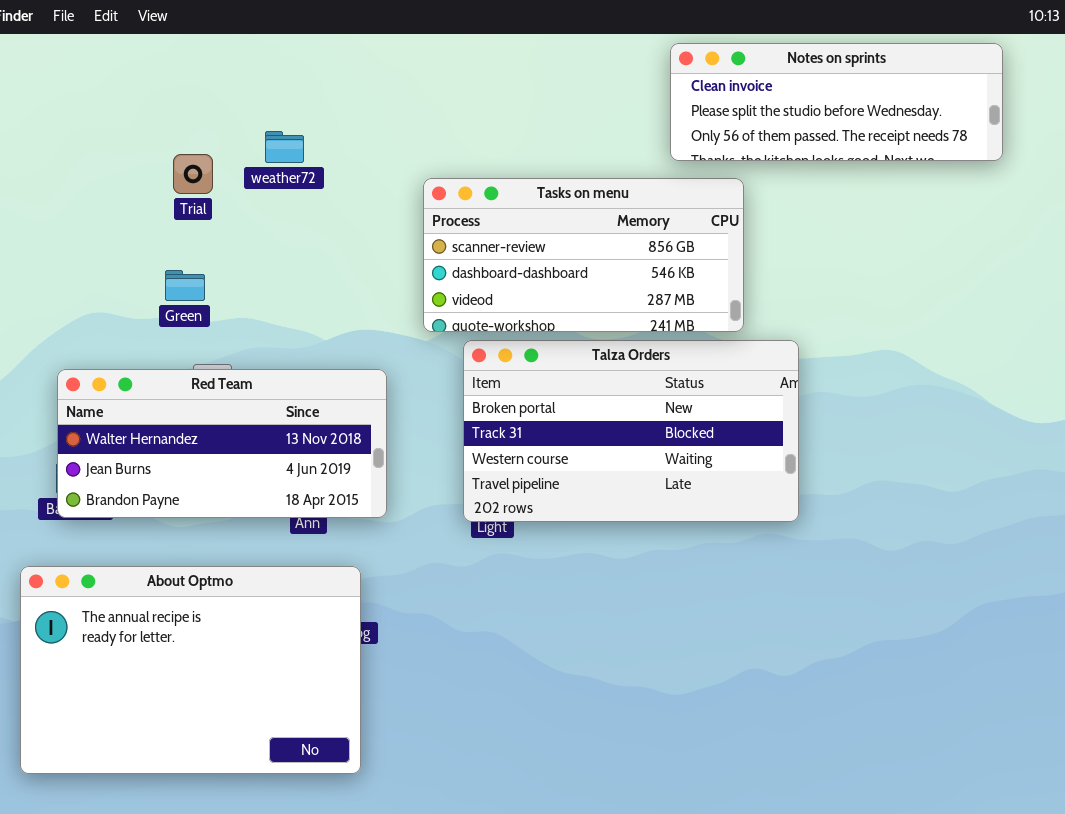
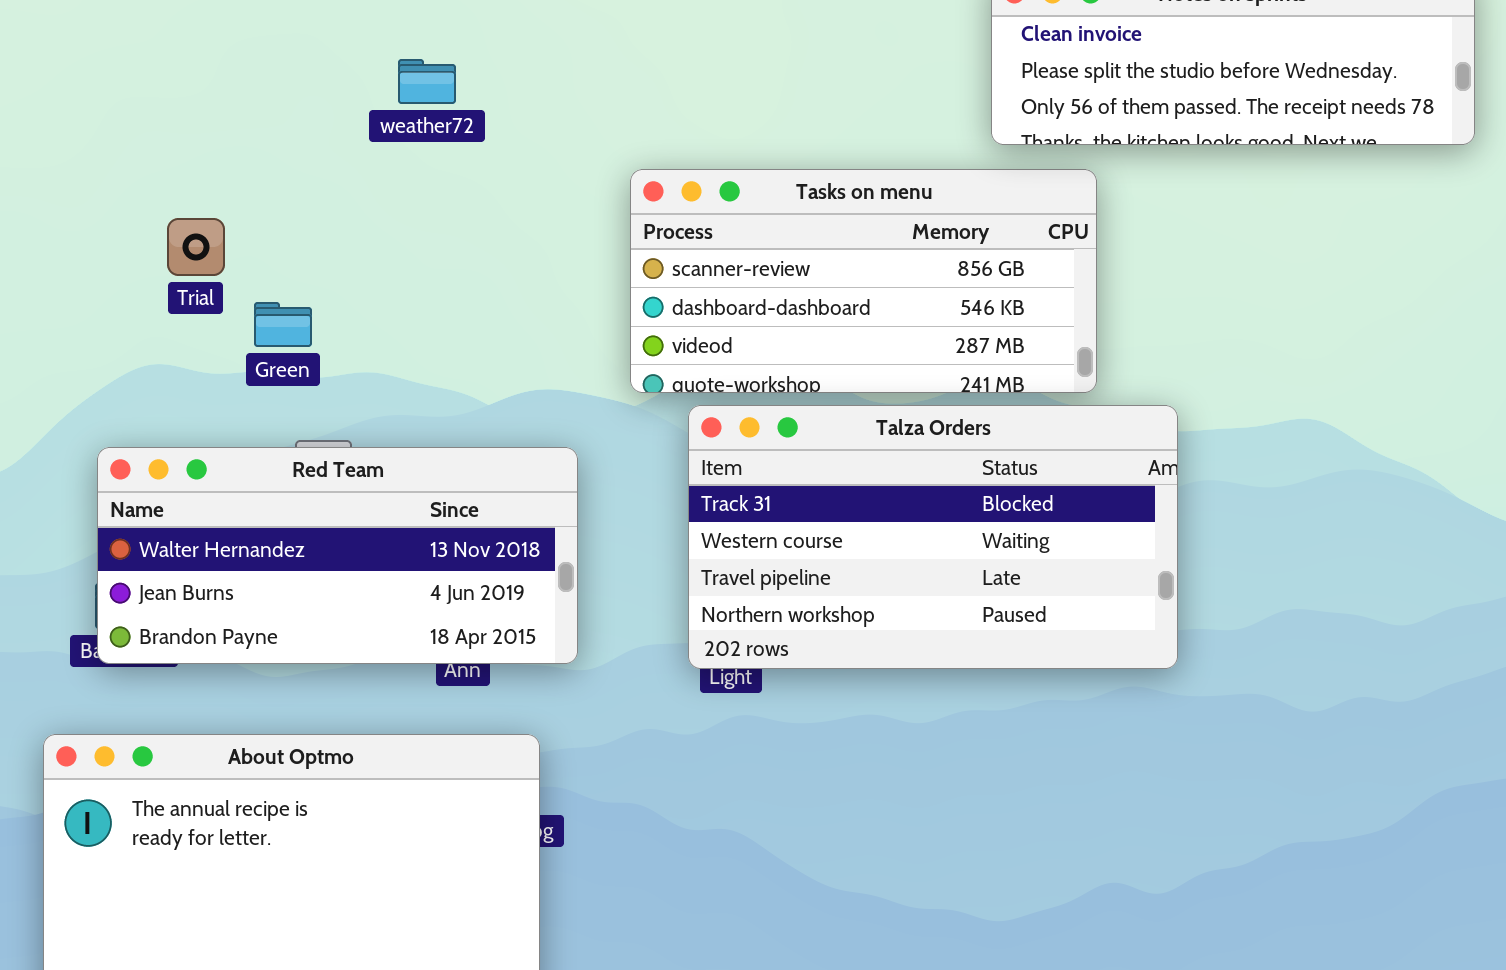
weather72: [265,131,304,163] -> [398,59,456,104], moved
Trial: [173,154,213,194] -> [167,218,225,276], moved
Talza Orders: [463,340,799,522] -> [688,405,1178,669], scrolled down 1 row

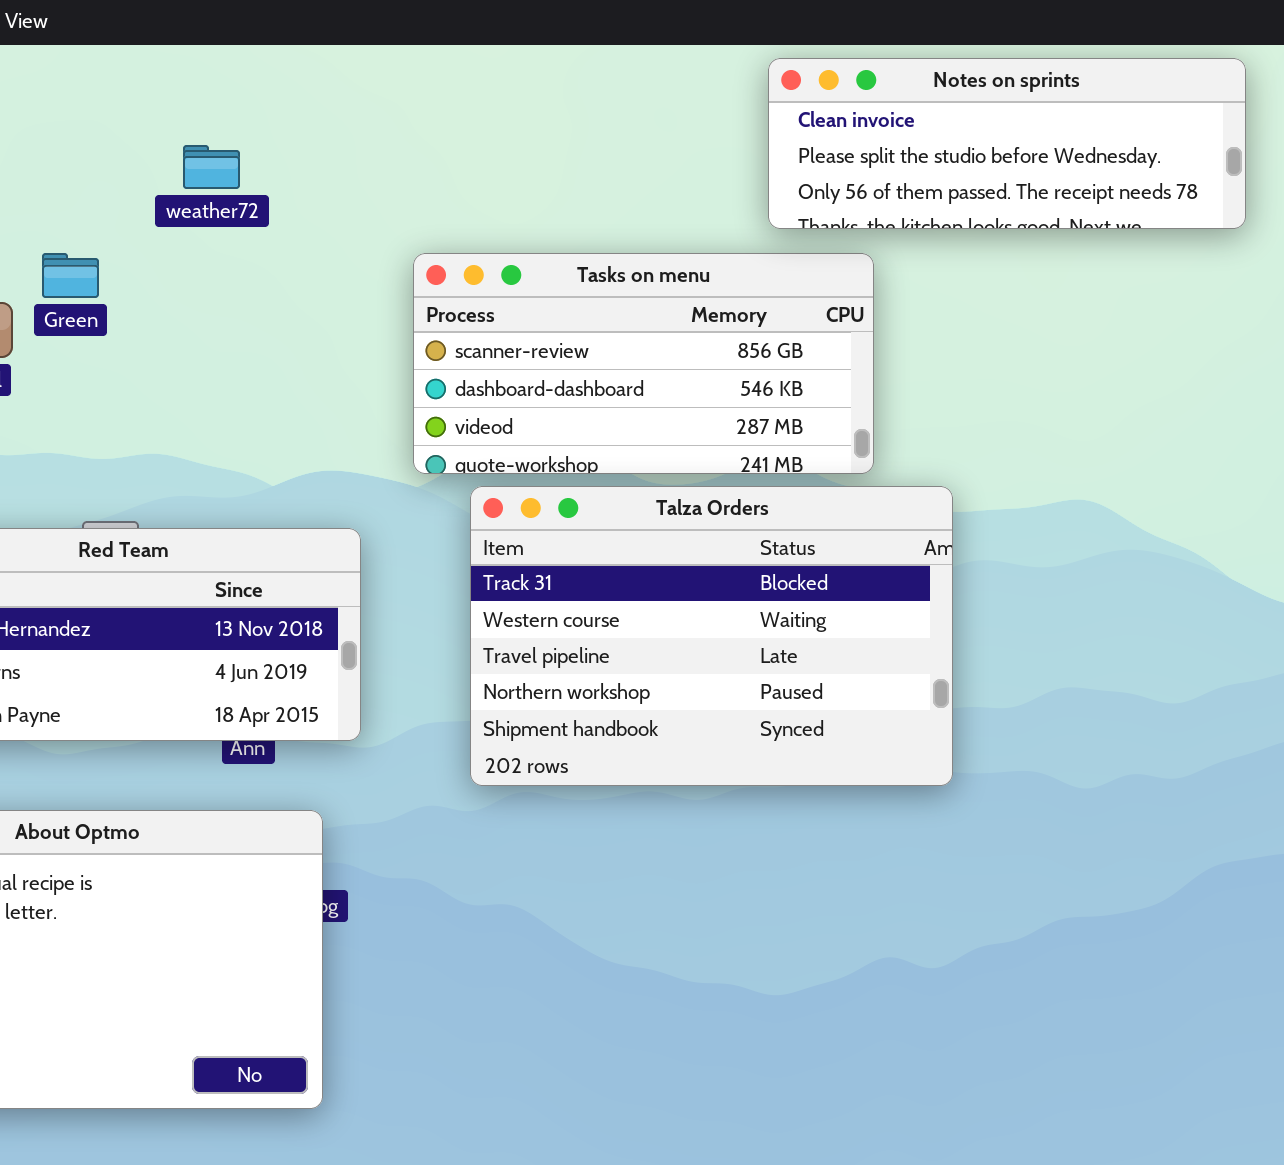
Green: [254,302,312,347] -> [42,253,99,298], moved
Talza Orders: [688,405,1178,669] -> [470,486,953,786], resized

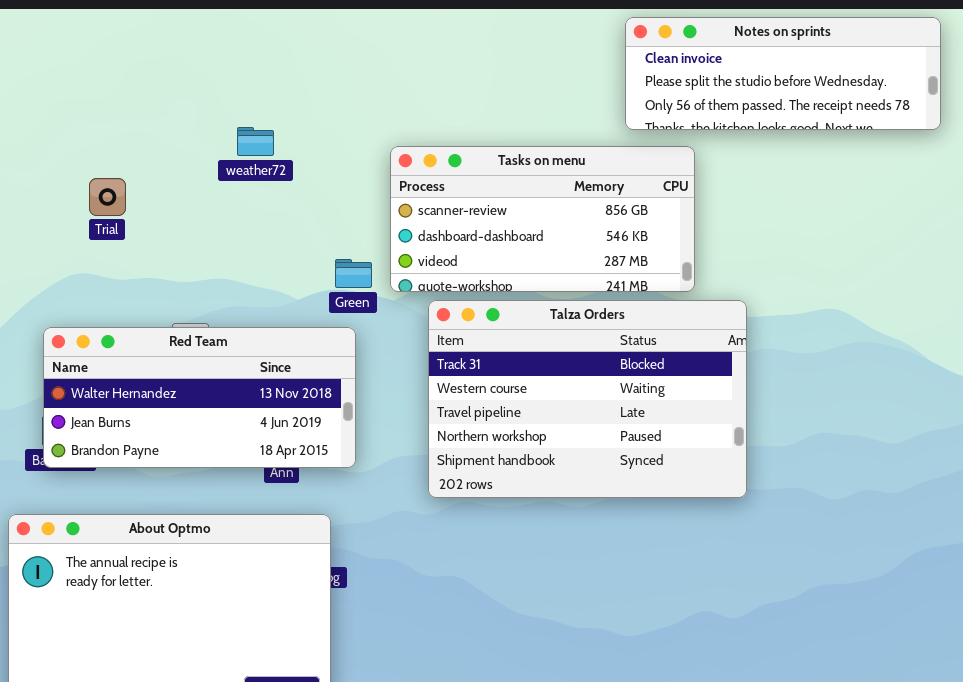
weather72: [183,145,240,189] -> [237,127,274,156], moved
Green: [42,253,99,298] -> [335,259,372,288], moved

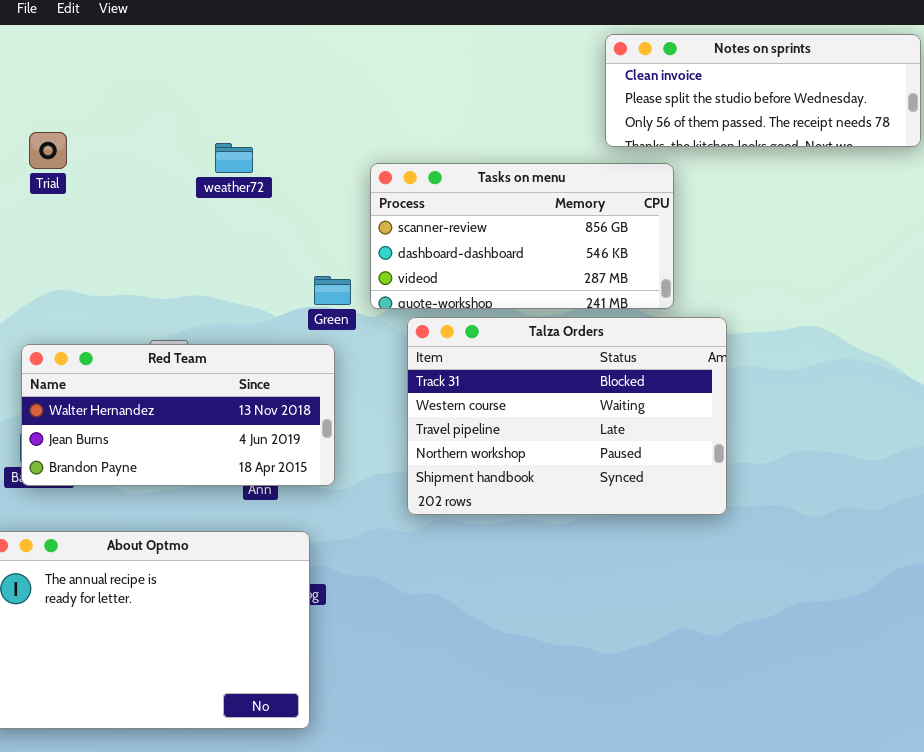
Trial: [89,178,126,216] -> [29,132,67,169], moved

